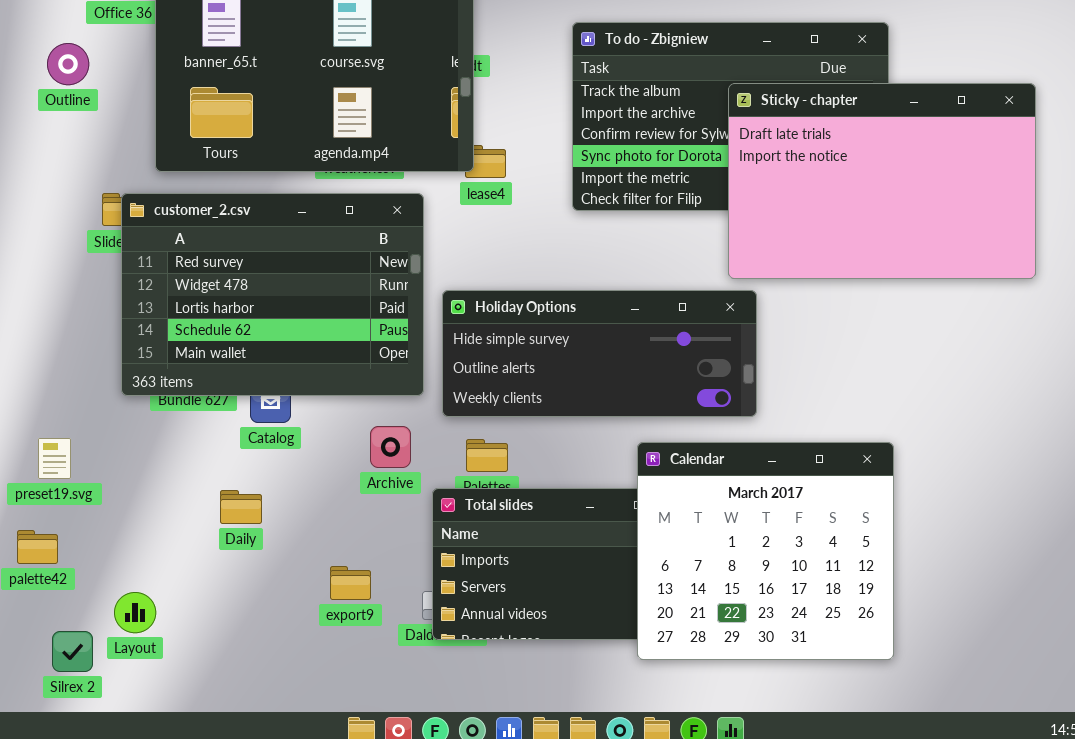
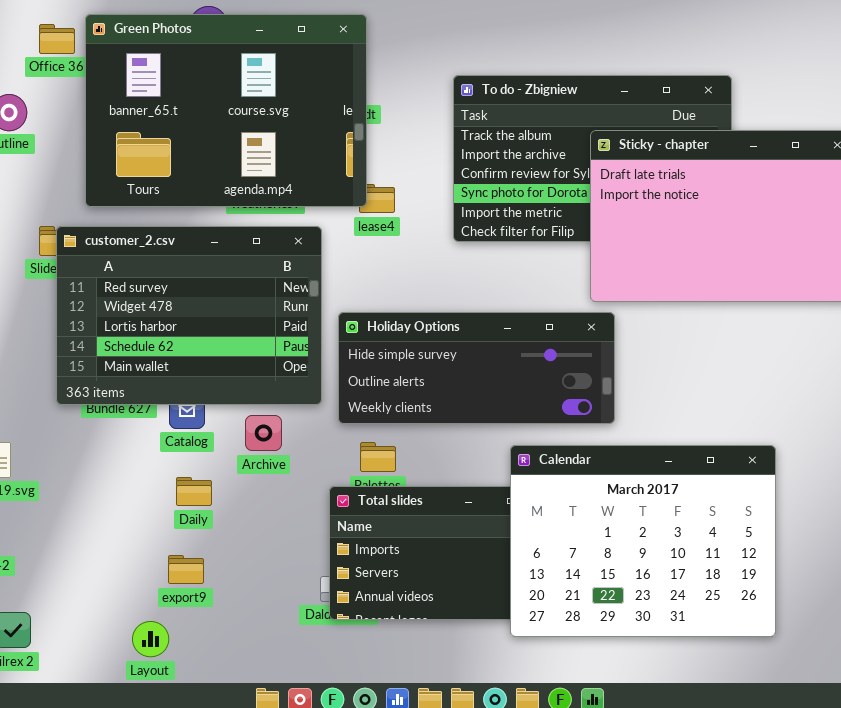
Archive: [370,426,411,468] -> [245,415,282,451], moved
Calendar: [637,442,894,660] -> [510,445,776,637], resized
Daily: [220,490,262,524] -> [176,477,212,506], moved
export9: [330,566,371,600] -> [168,555,204,584], moved
Layout: [114,592,156,633] -> [132,621,169,657], moved

